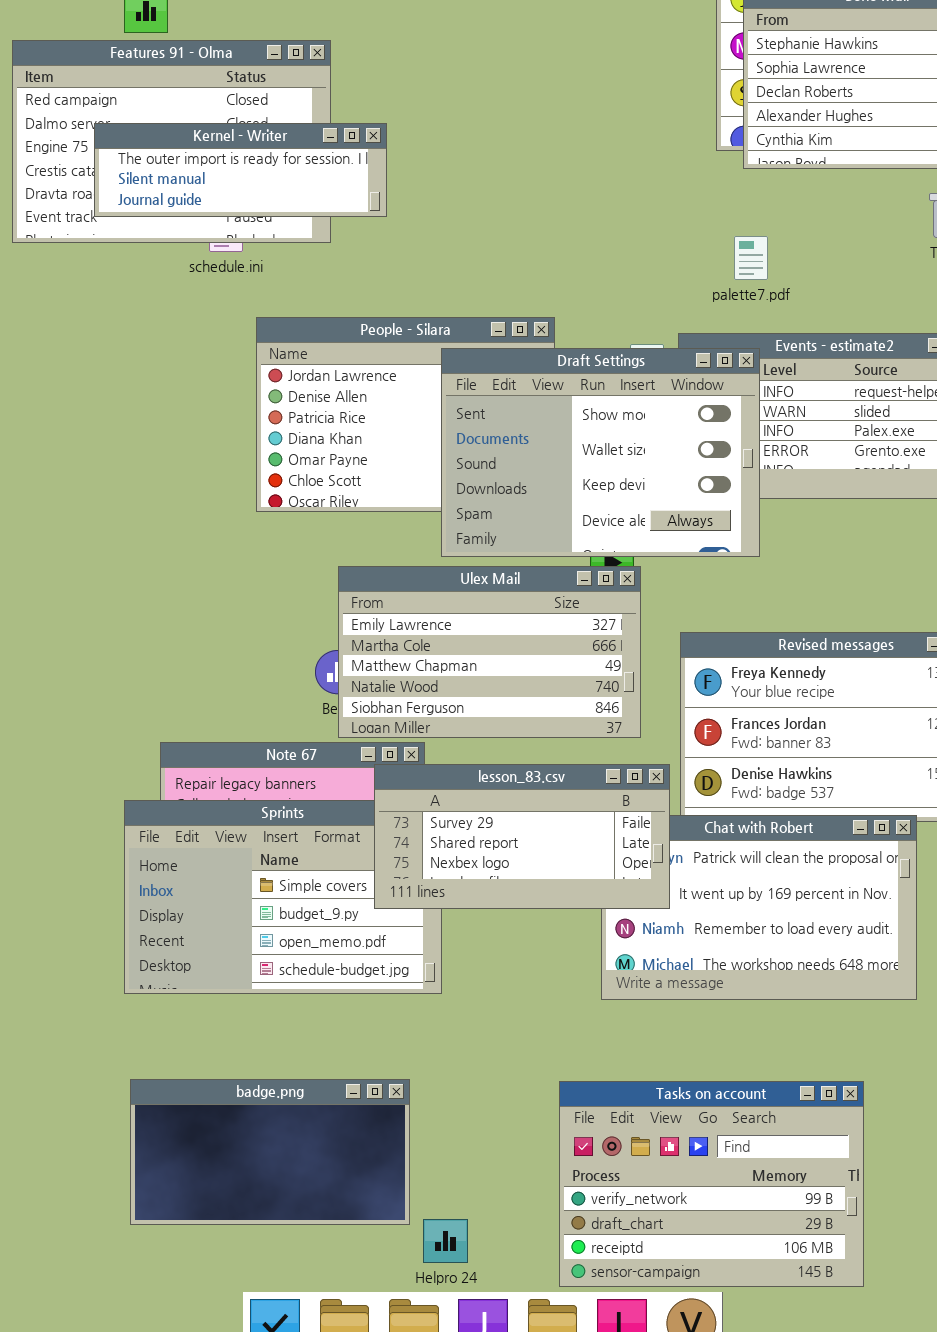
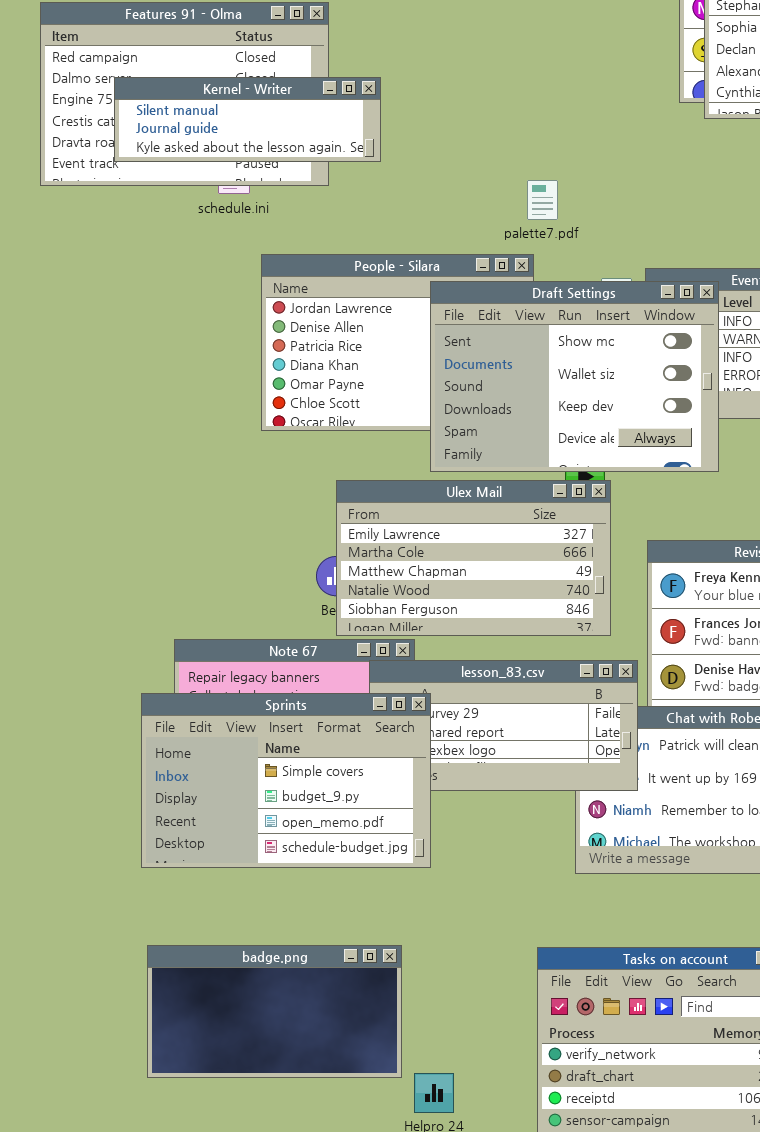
Kernel - Writer: [94,123,387,217] -> [114,77,381,162], scrolled down 1 row
palette7.pdf: [734,236,768,280] -> [527,180,558,220], moved
Sprints: [124,800,442,994] -> [141,693,431,868], raised

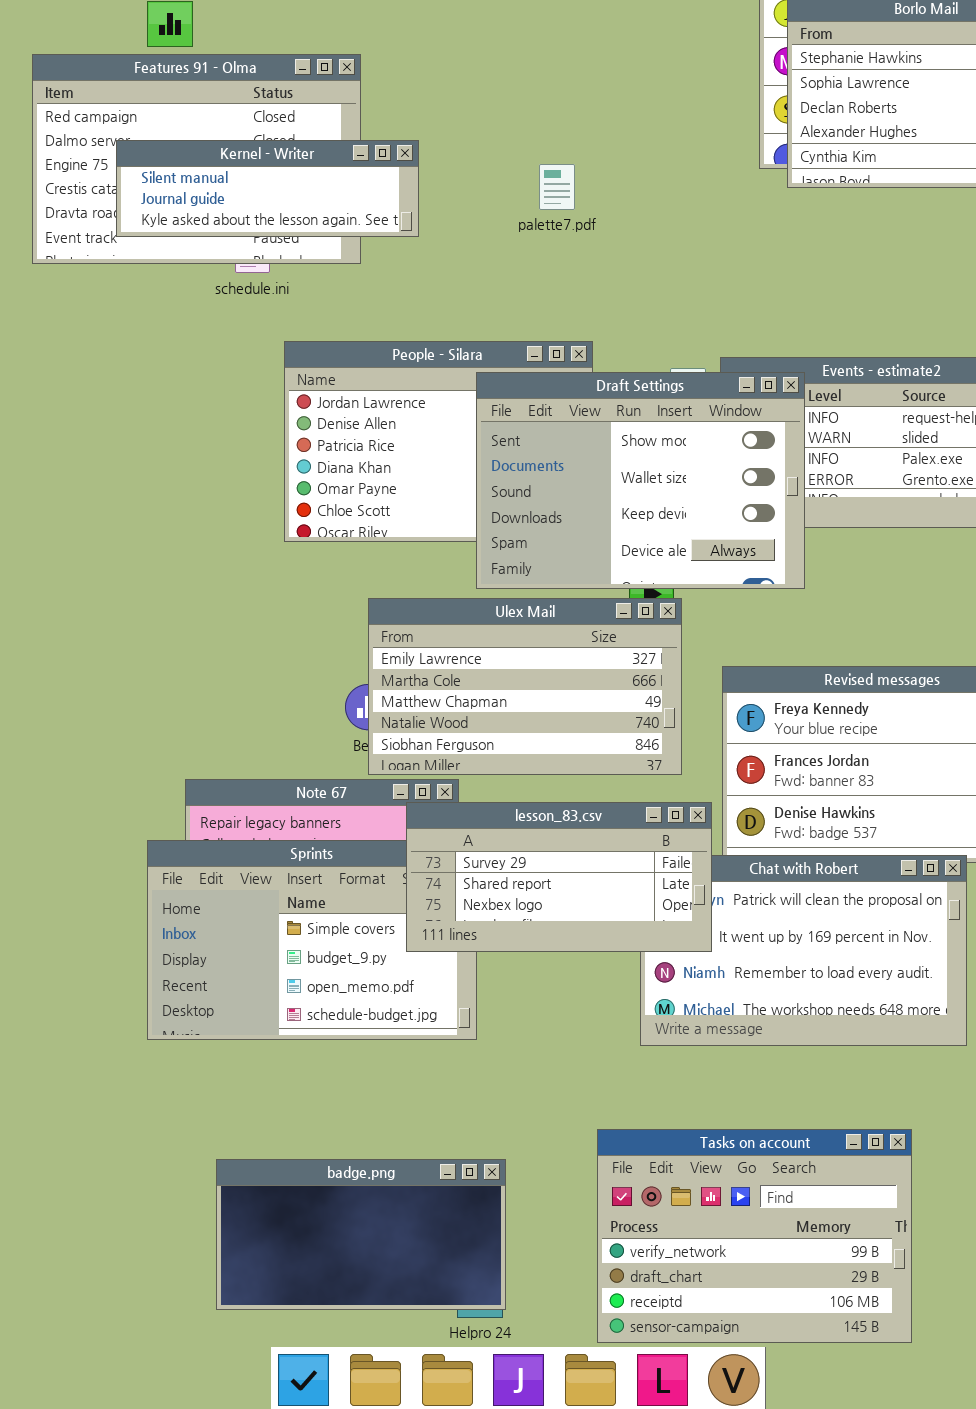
palette7.pdf: [527,180,558,220] -> [539,164,575,210], moved
lesson_83.csv: [369,660,638,791] -> [406,802,712,952], raised
badge.png: [147,945,402,1078] -> [216,1159,506,1310], moved

